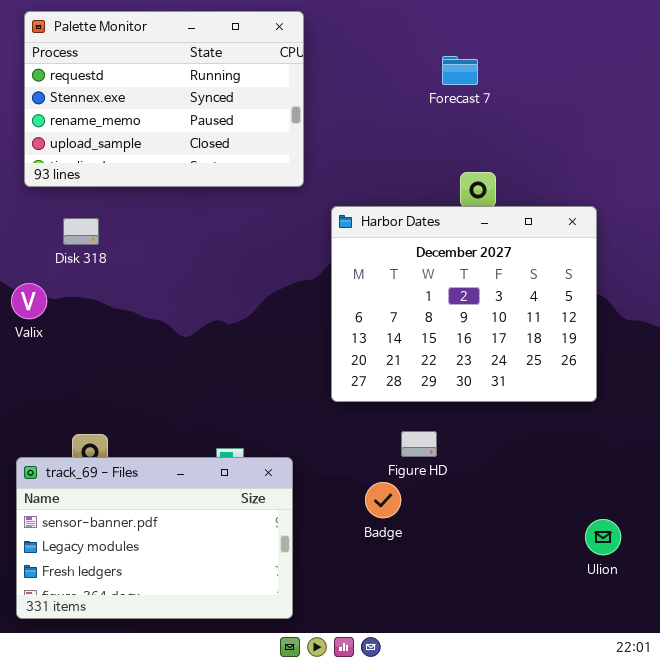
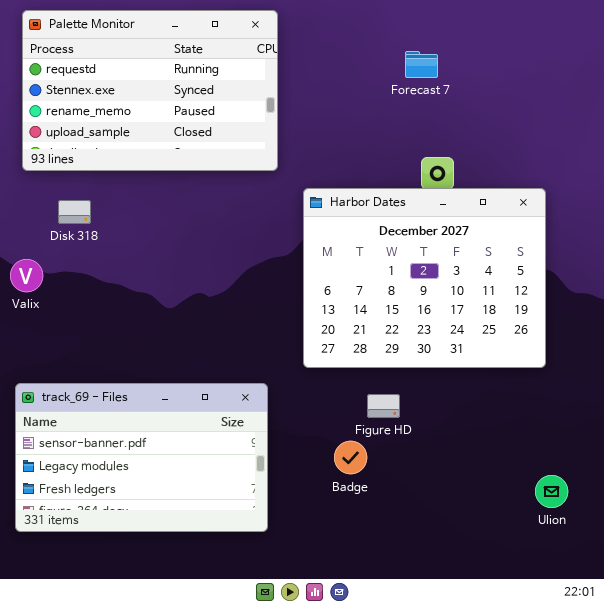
track_69 - Files: [16,457,293,619] -> [15,383,268,532], moved

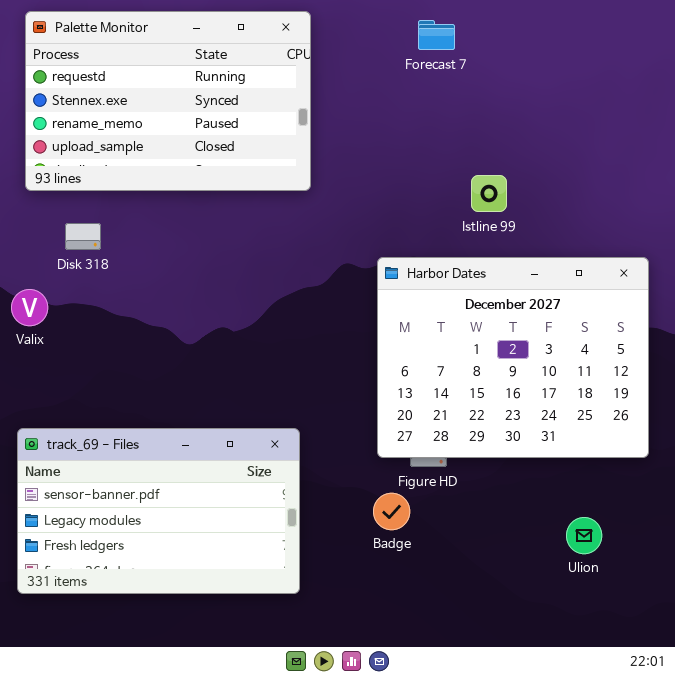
Forecast 7: [405,51,438,78] -> [418,20,455,50], moved
Harbor Dates: [303,188,546,368] -> [377,257,649,458], moved
Ulion: [535,475,568,508] -> [566,517,602,554], moved

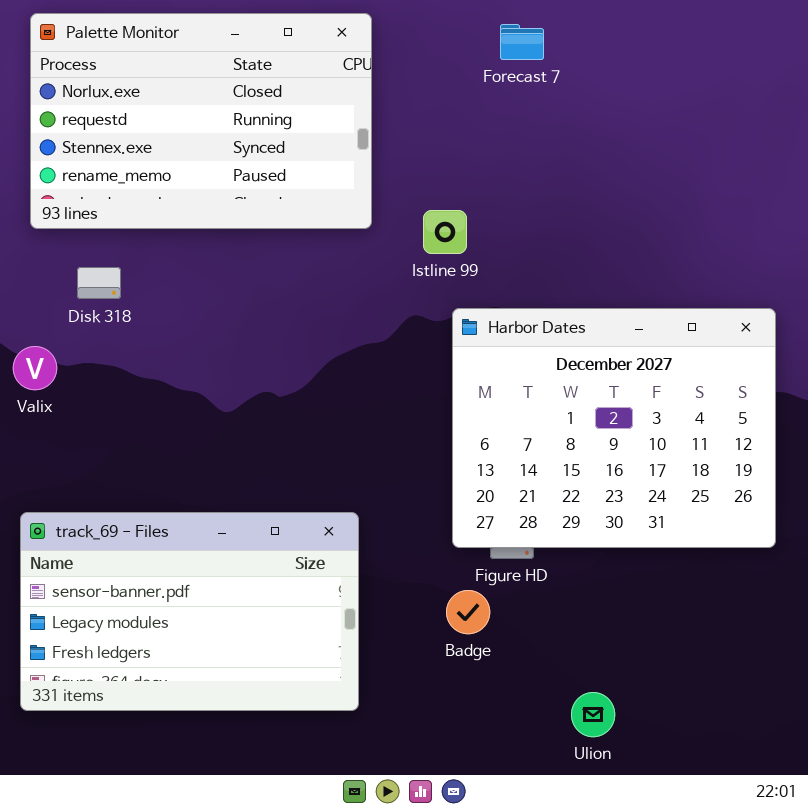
Palette Monitor: [25,11,311,191] -> [30,13,372,229], scrolled up 1 row
Istline 99: [471,175,507,212] -> [423,210,467,254], moved
Ulion: [566,517,602,554] -> [571,692,615,737], moved

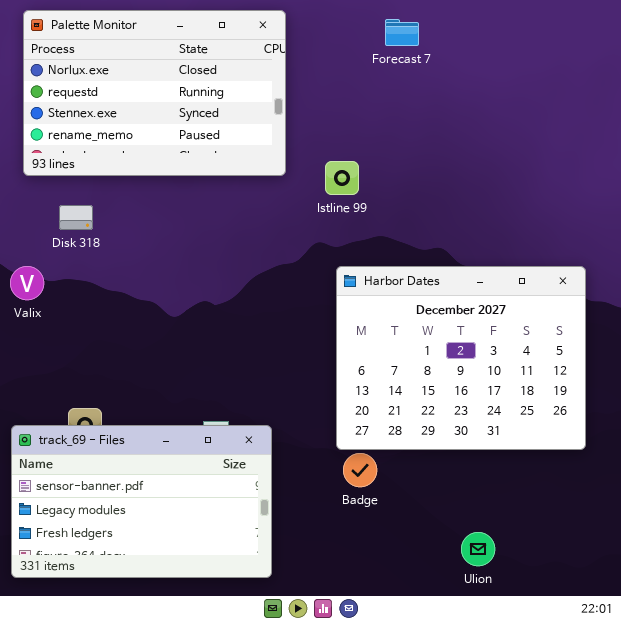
Harbor Dates: [452,308,776,548] -> [336,266,586,450], moved
track_69 - Files: [20,512,359,711] -> [11,425,272,578], moved
Ulion: [571,692,615,737] -> [461,532,495,566], moved

